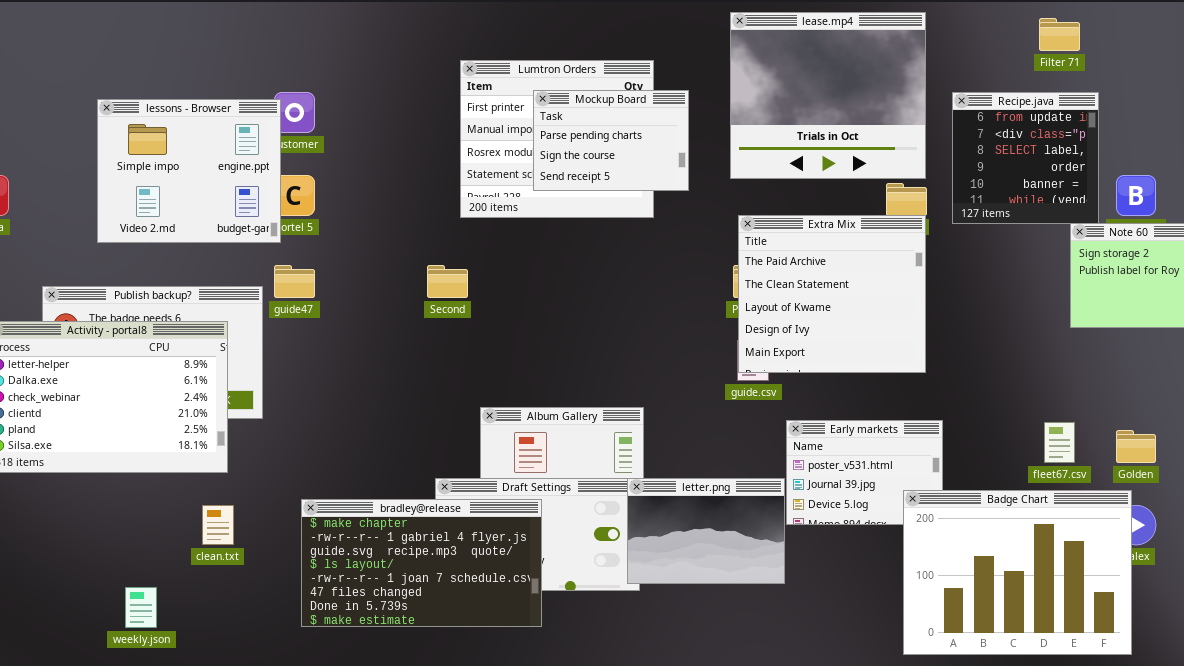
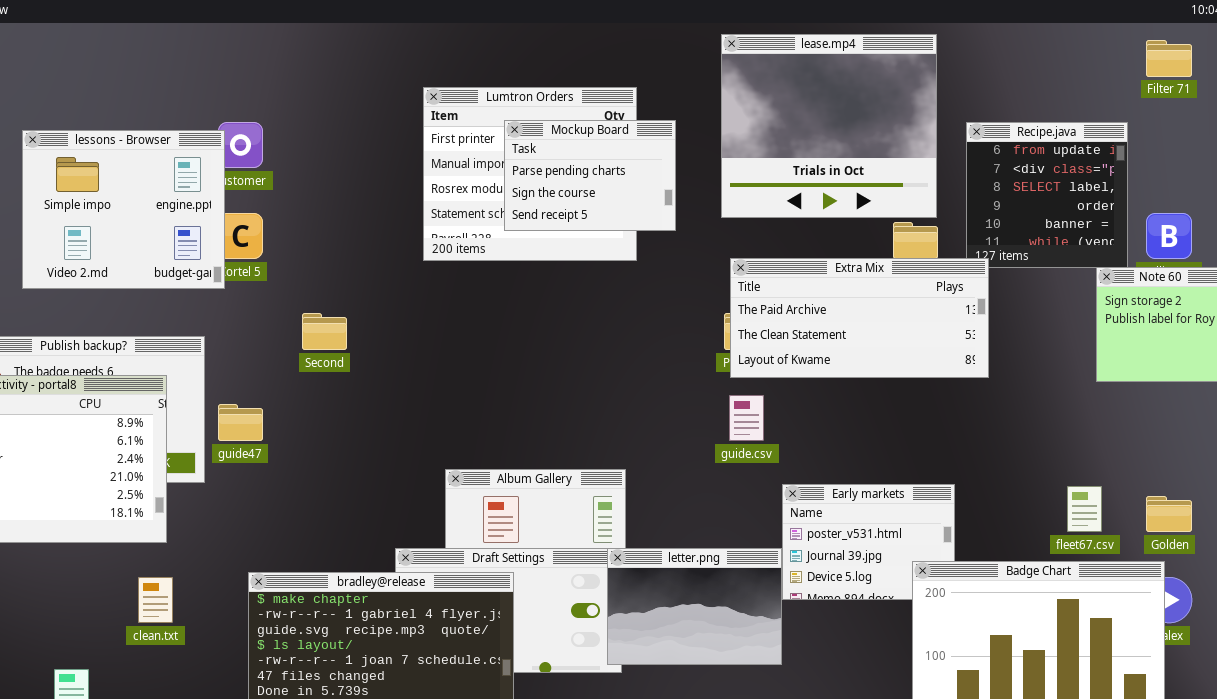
Filter 71: [1039,18,1080,51] -> [1146,40,1192,77], moved
Extra Mix: [738,215,926,373] -> [730,258,989,378], resized
guide47: [274,265,315,298] -> [218,404,263,441], moved
Second: [427,265,468,298] -> [302,313,347,350], moved

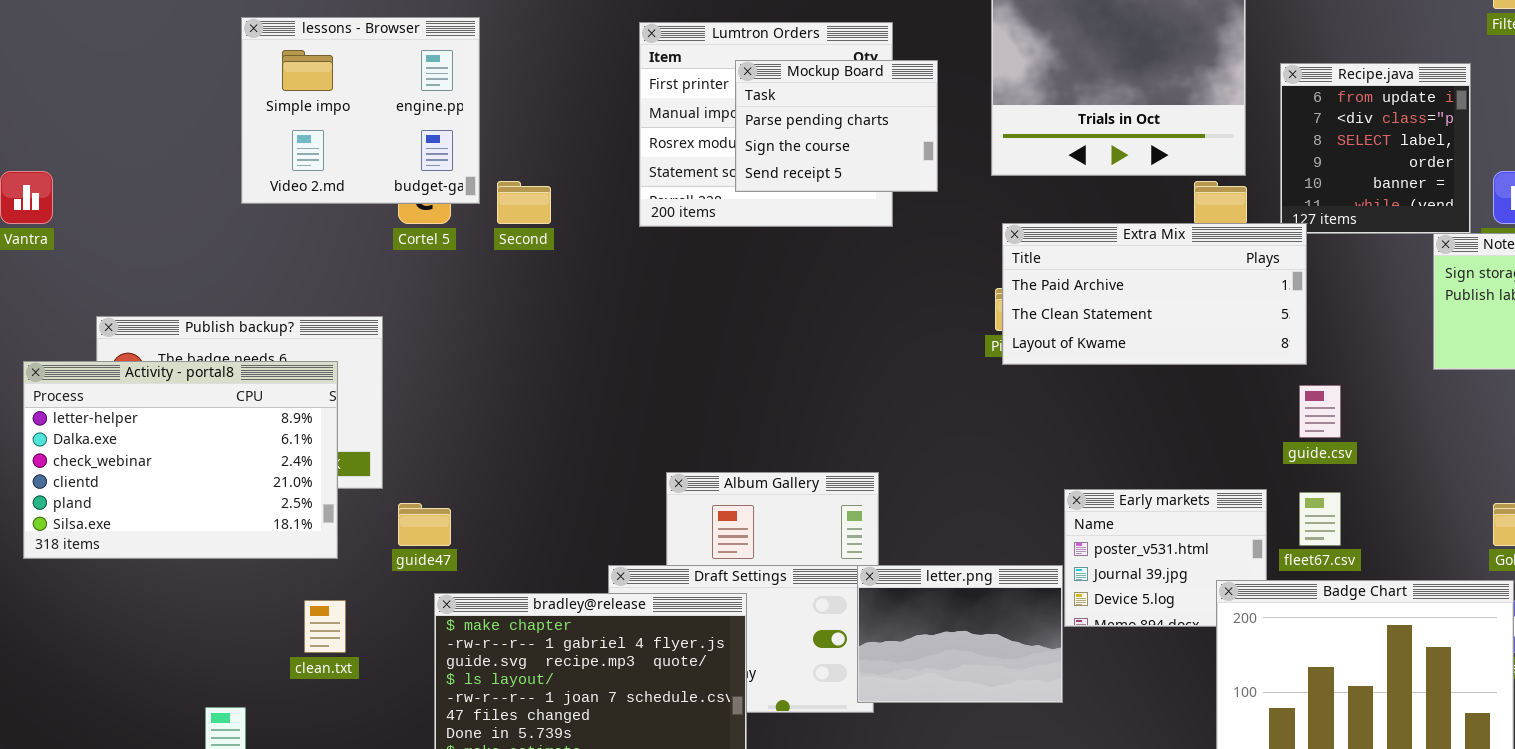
lessons - Browser: [22,130,225,289] -> [241,17,480,204], moved
Second: [302,313,347,350] -> [497,181,551,224], moved
guide.csv: [729,395,764,441] -> [1299,385,1341,438], moved
guide47: [218,404,263,441] -> [398,503,451,546], moved
fleet67.csv: [1067,486,1102,532] -> [1299,492,1341,546], moved

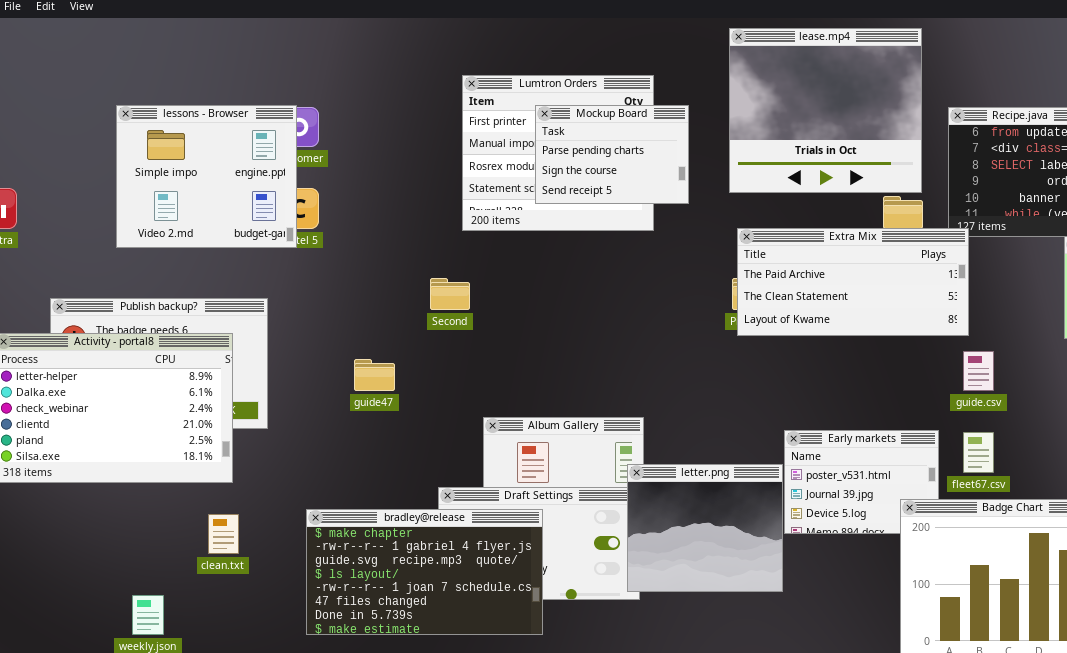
lessons - Browser: [241,17,480,204] -> [116,105,297,248], moved
Second: [497,181,551,224] -> [430,278,470,310], moved
guide47: [398,503,451,546] -> [354,359,395,391], moved
letter.png: [857,565,1063,703] -> [627,464,783,592], resized

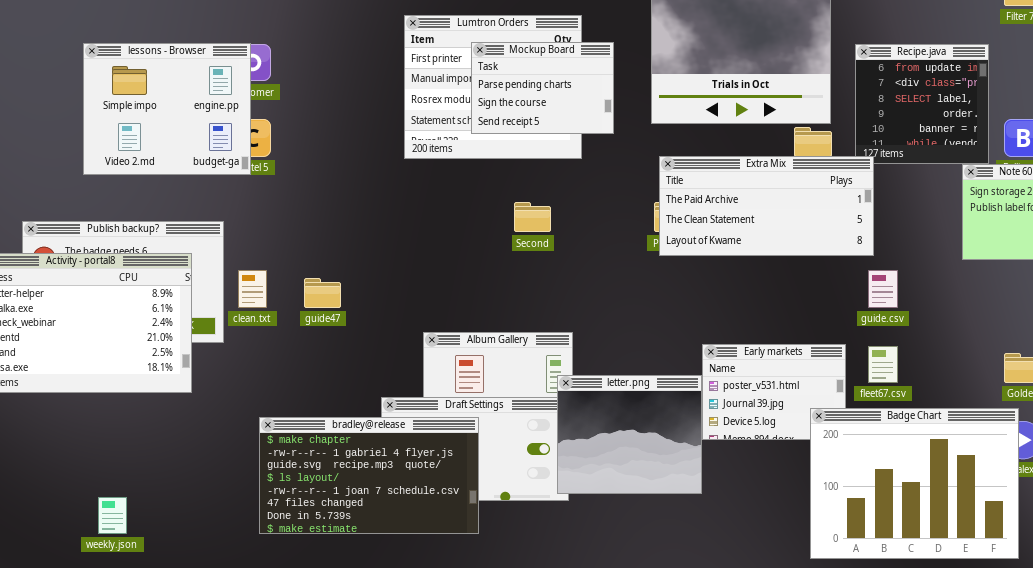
Second: [430,278,470,310] -> [514,202,551,232], moved
clean.txt: [208,514,239,554] -> [238,270,267,308], moved

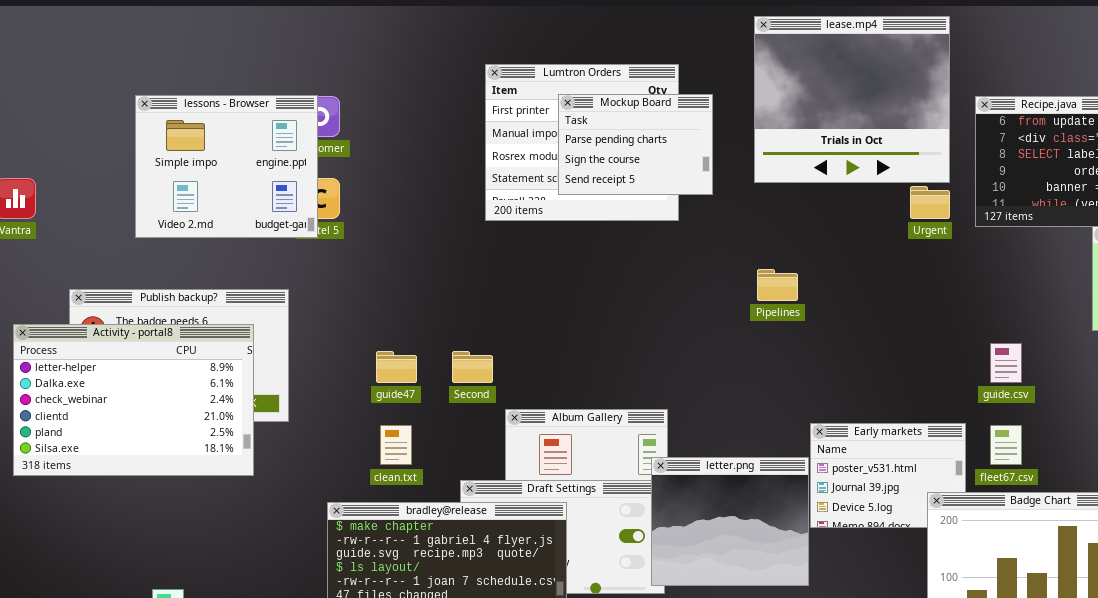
Extra Mix: [659,156,874,256] -> none, closed
Second: [514,202,551,232] -> [452,351,493,383], moved
clean.txt: [238,270,267,308] -> [380,425,412,465], moved

